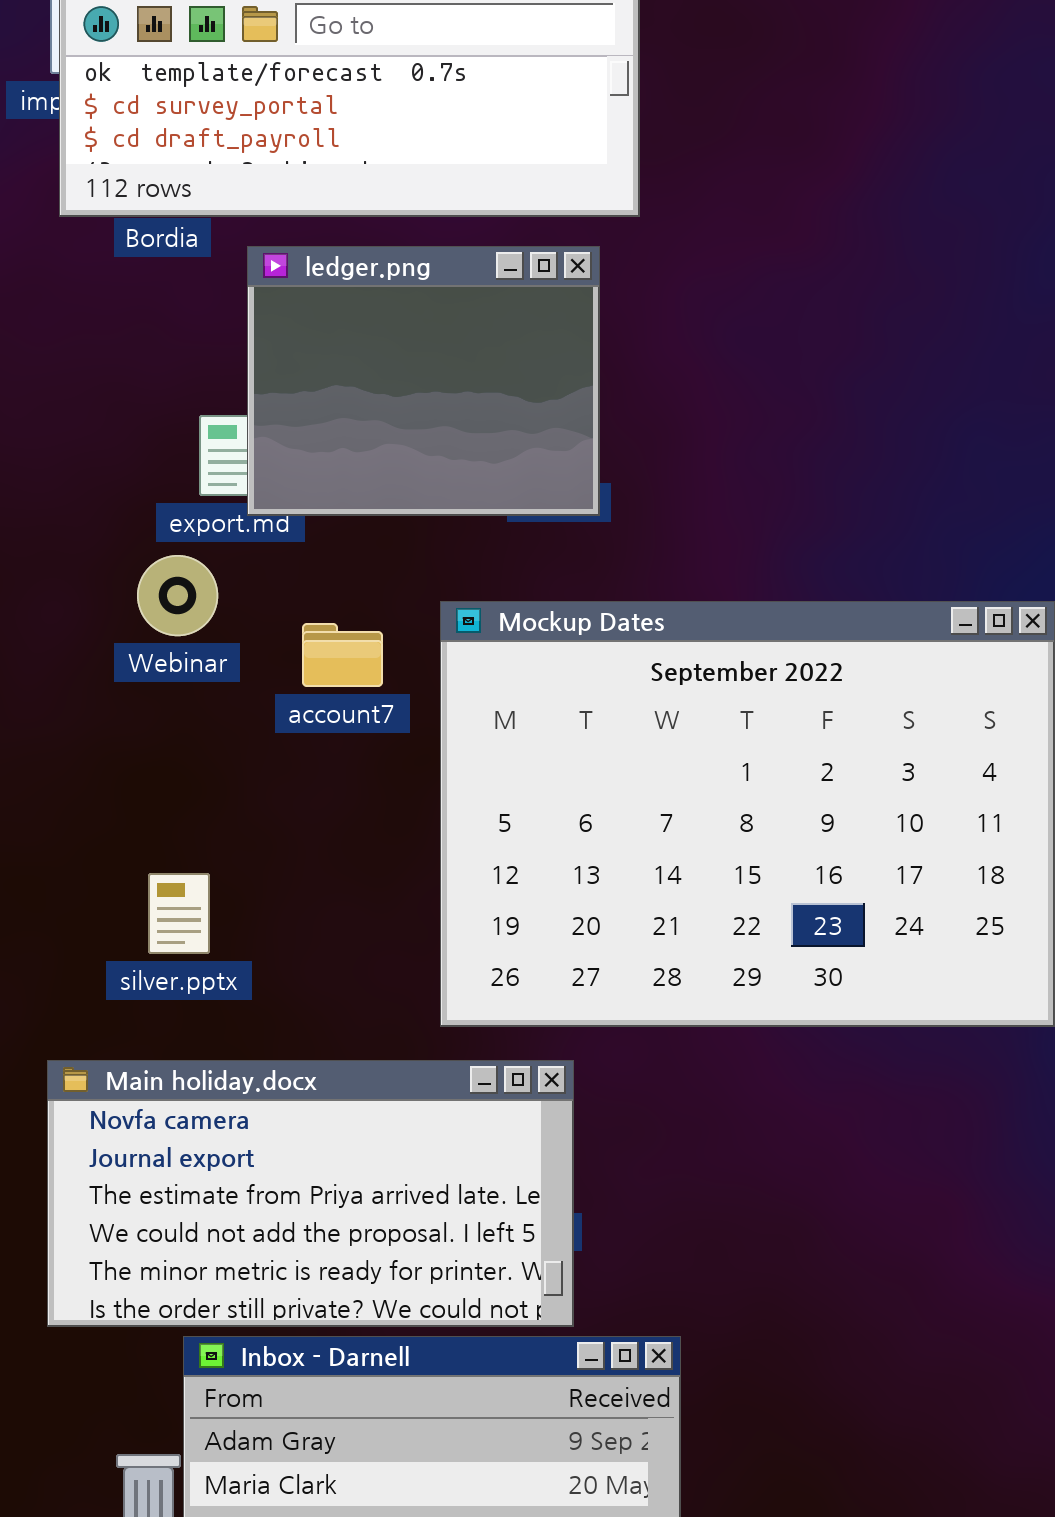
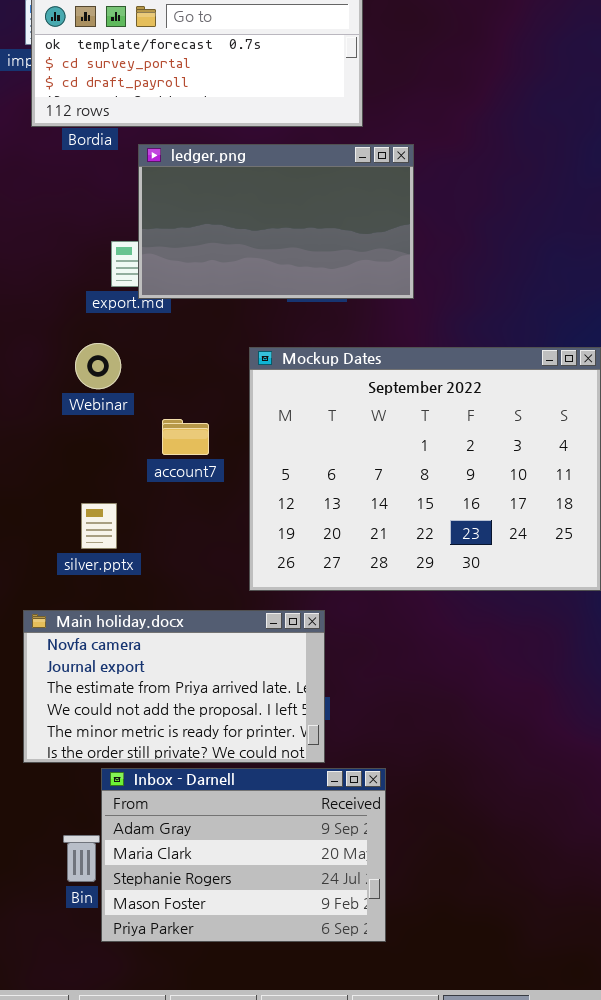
ledger.png: [247,246,600,516] -> [138,144,414,299], resized
Webinar: [137,555,218,636] -> [75,343,121,389], moved
account7: [302,623,383,687] -> [162,419,209,455], moved

